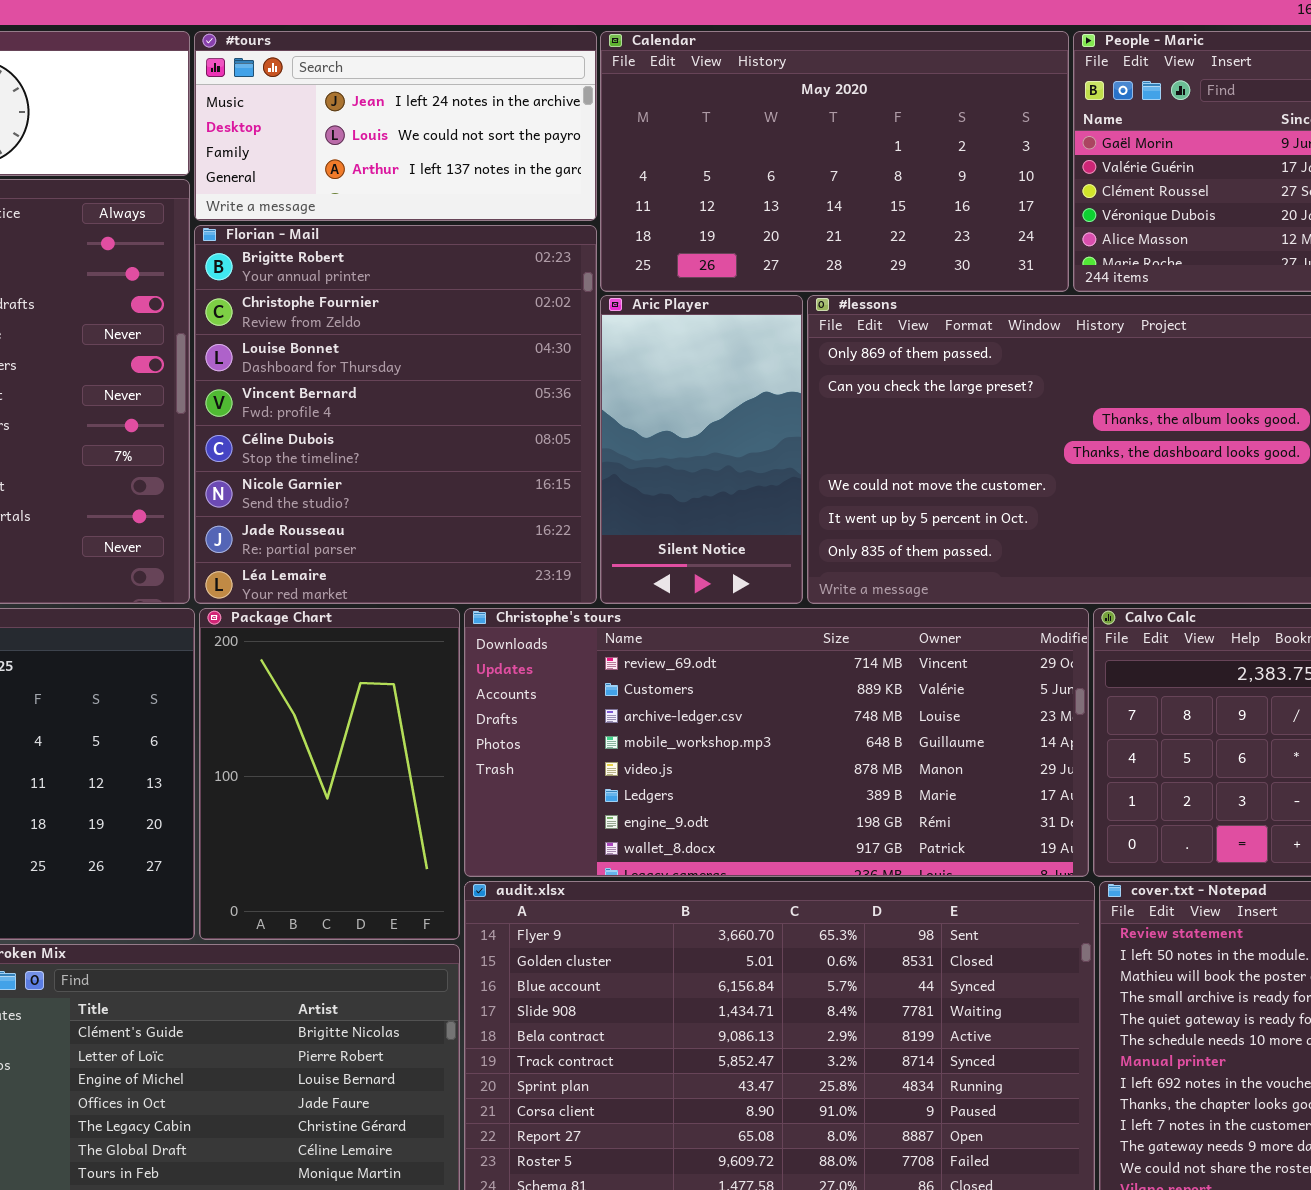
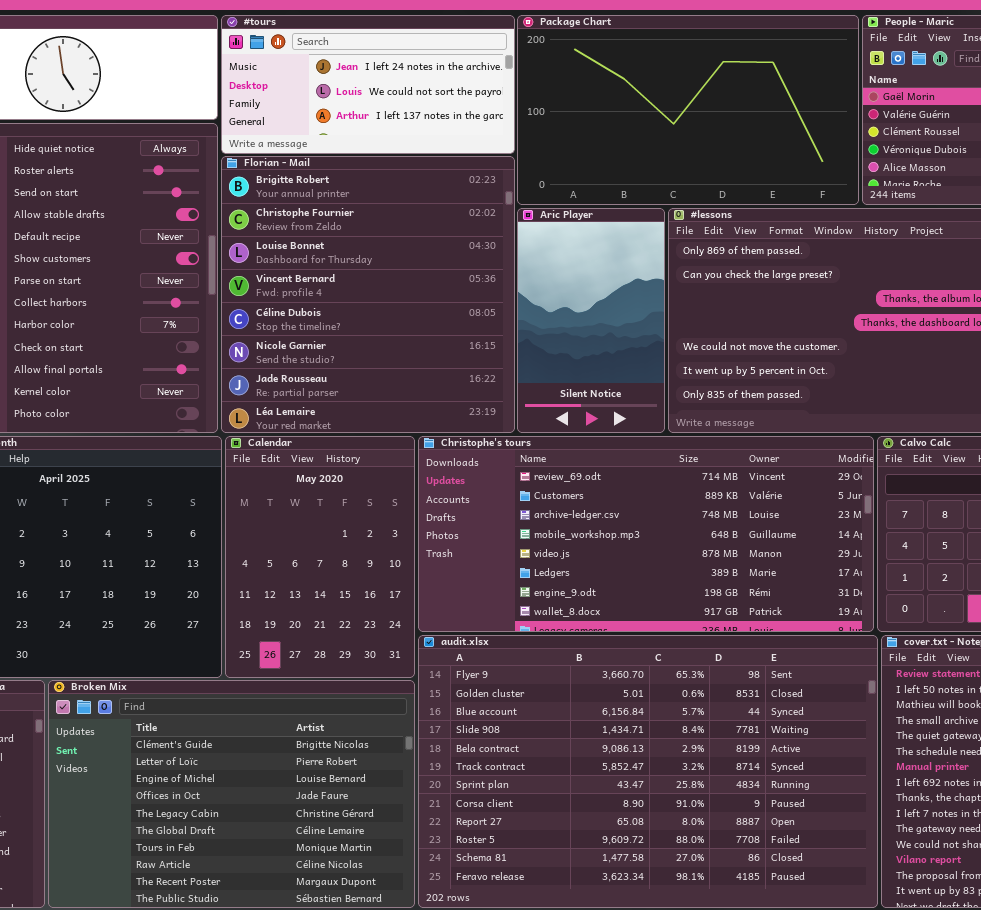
Calendar: [600,31,1069,292] -> [225,436,415,678], moved, resized
Package Chart: [199,608,460,940] -> [517,15,859,205], moved, resized

